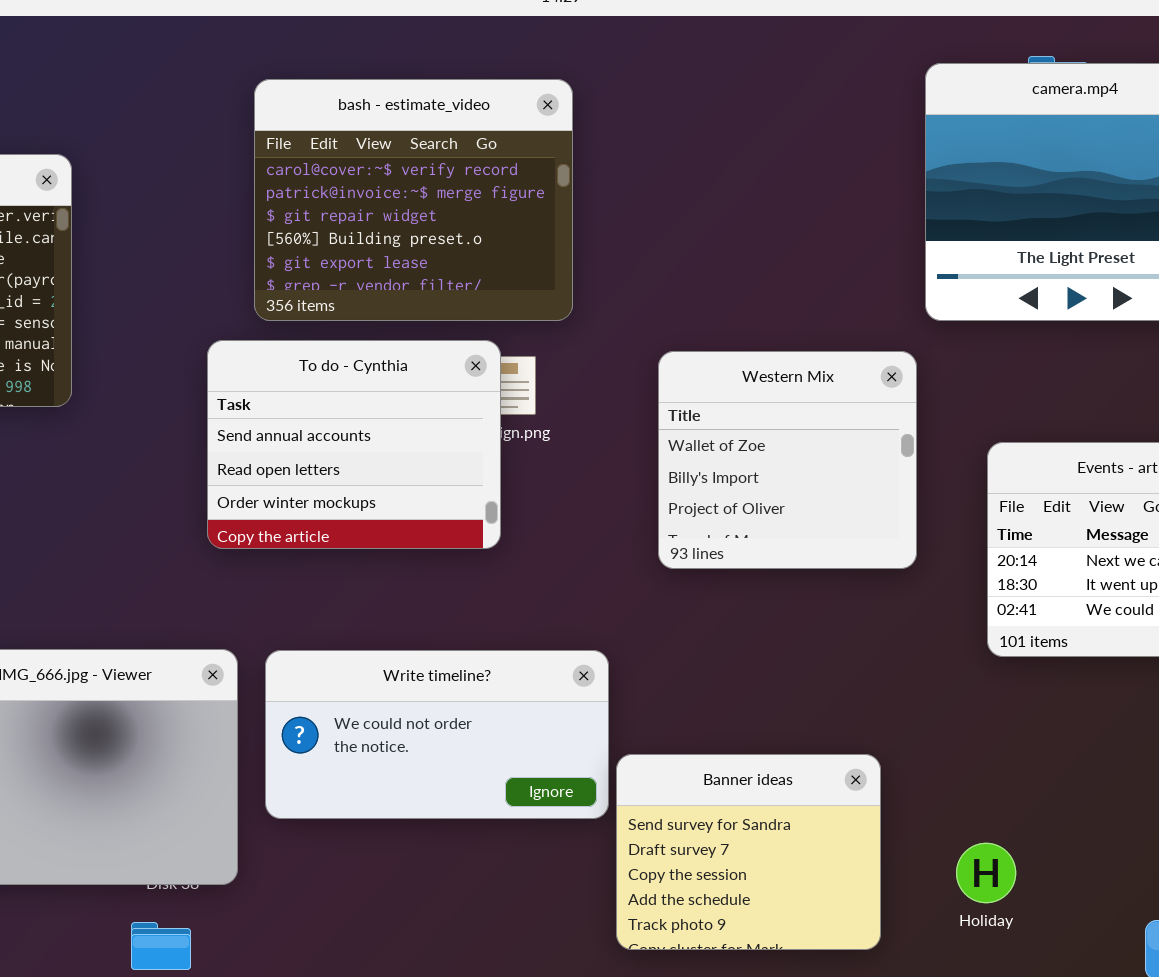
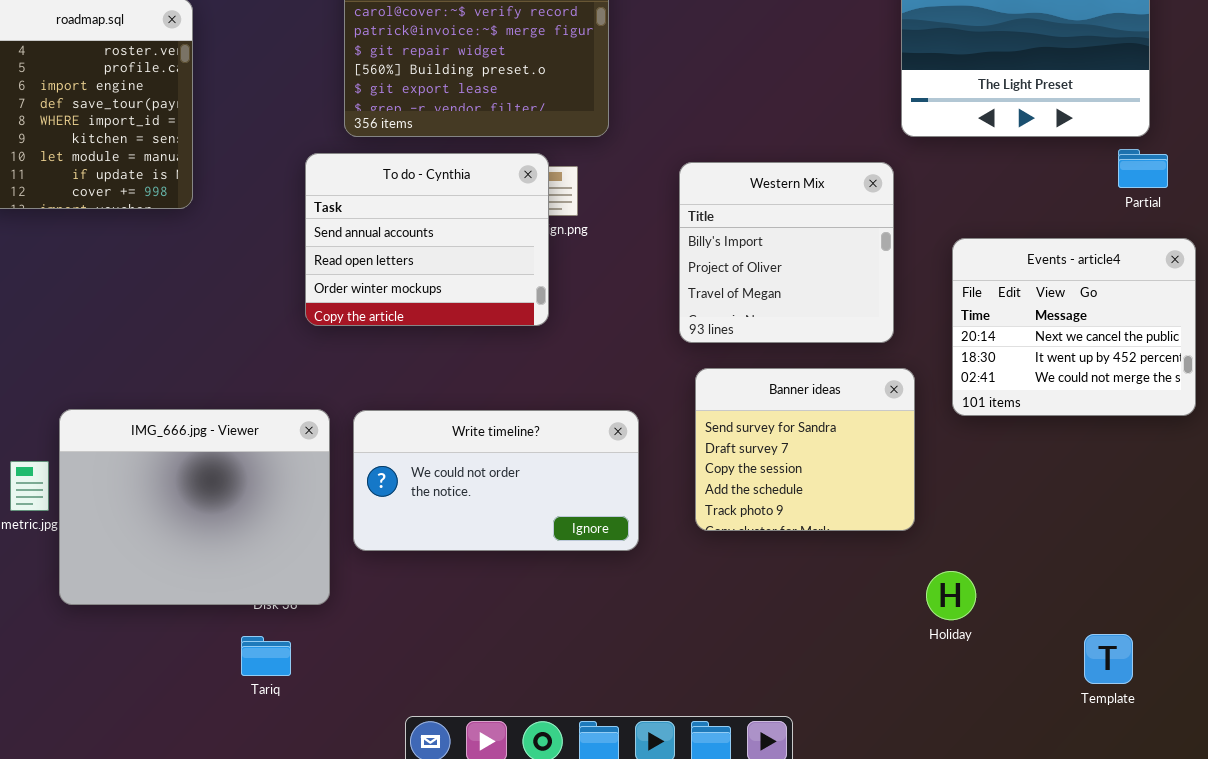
Western Mix: [658,351,917,569] -> [679,162,894,343], scrolled down 1 row
Banner ideas: [616,754,881,950] -> [695,368,915,531], moved

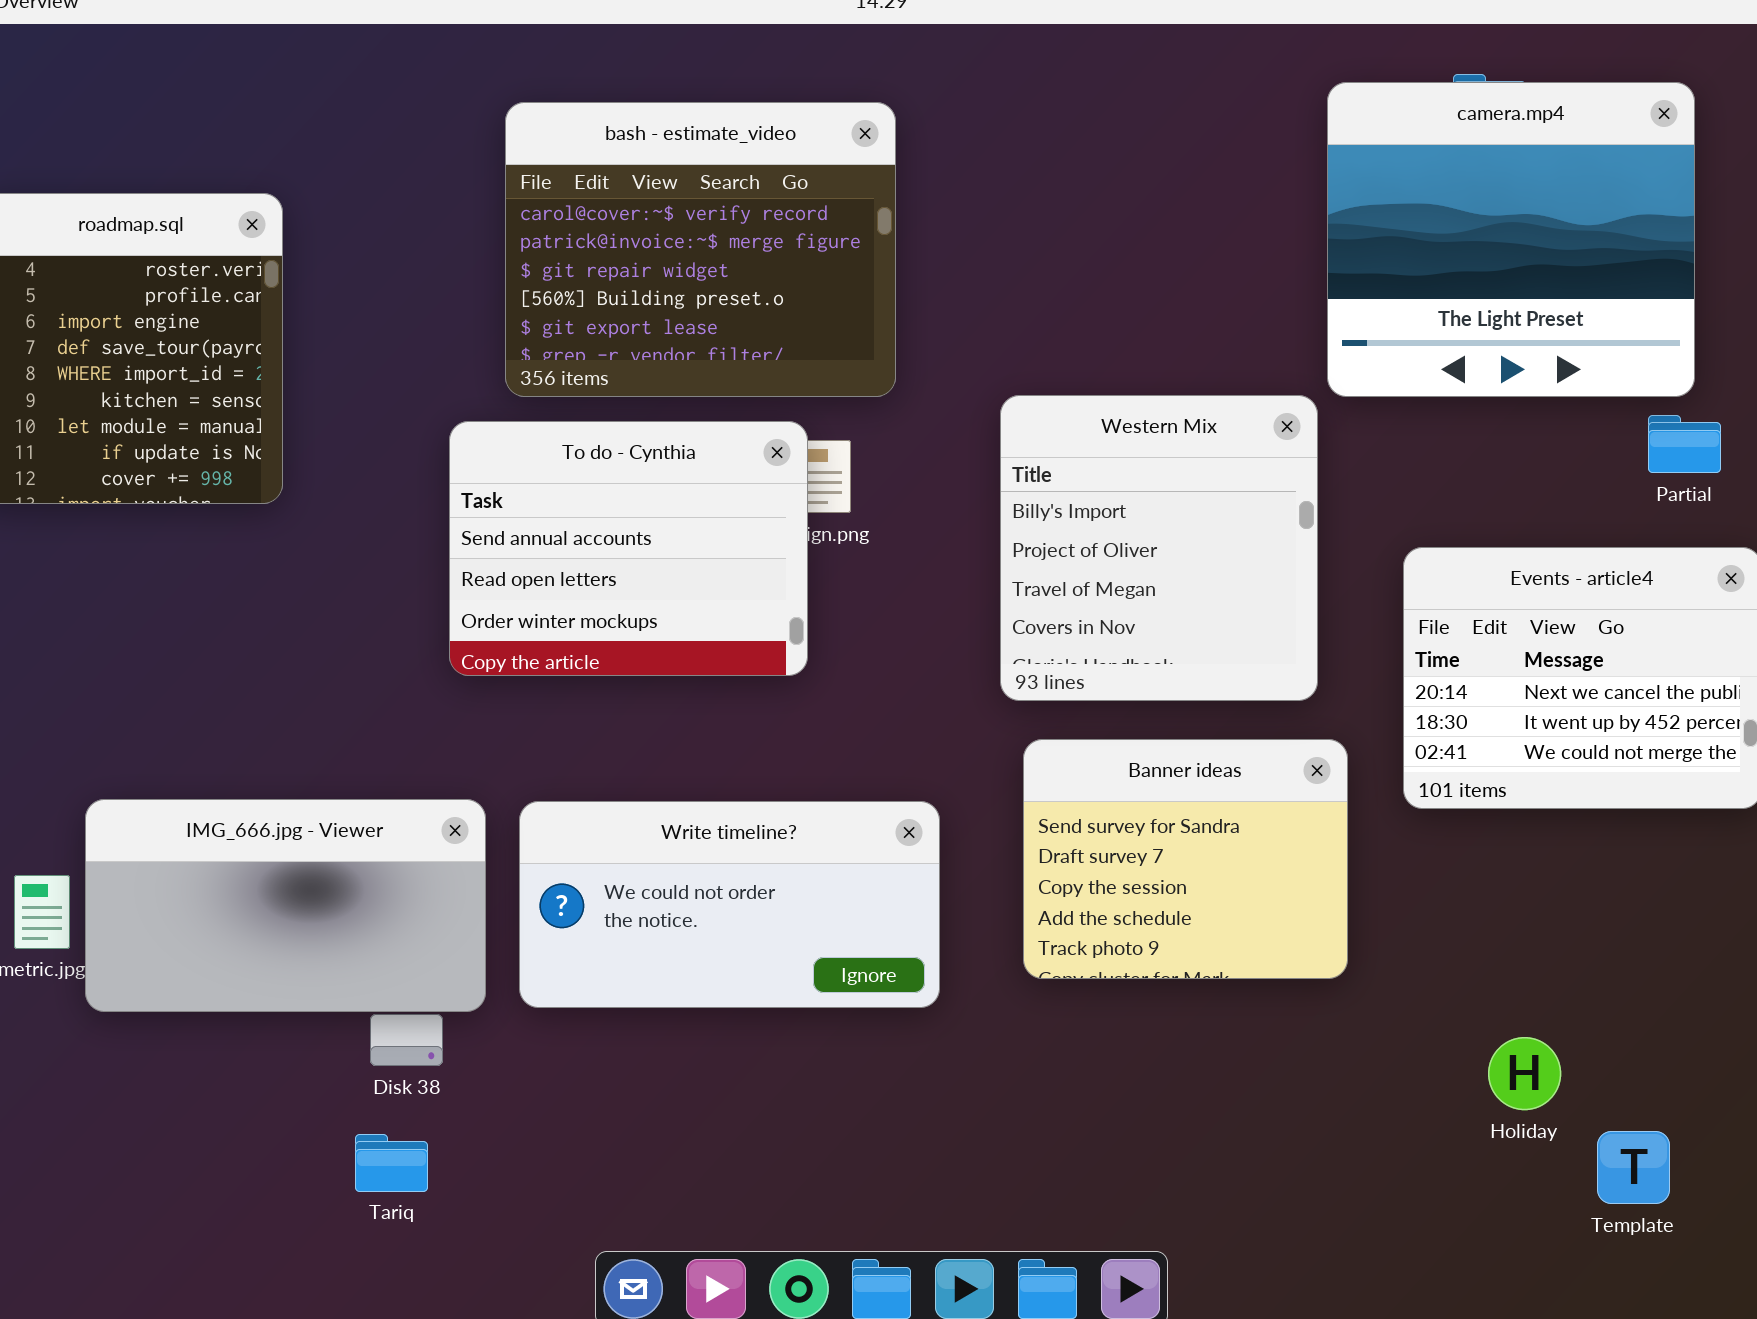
Western Mix: [679,162,894,343] -> [1000,395,1318,701], resized
IMG_666.jpg - Viewer: [59,409,330,605] -> [85,799,486,1012], resized
Holiday: [926,571,976,620] -> [1488,1037,1561,1110], moved

